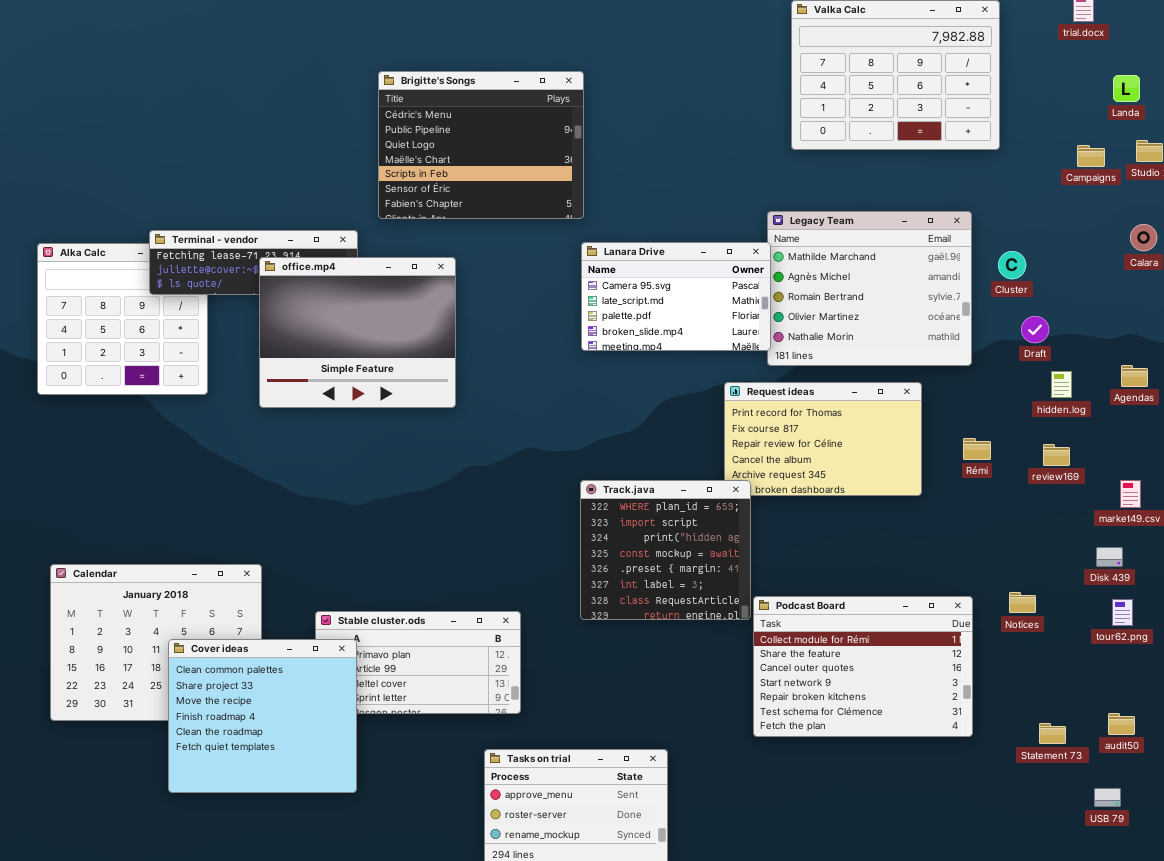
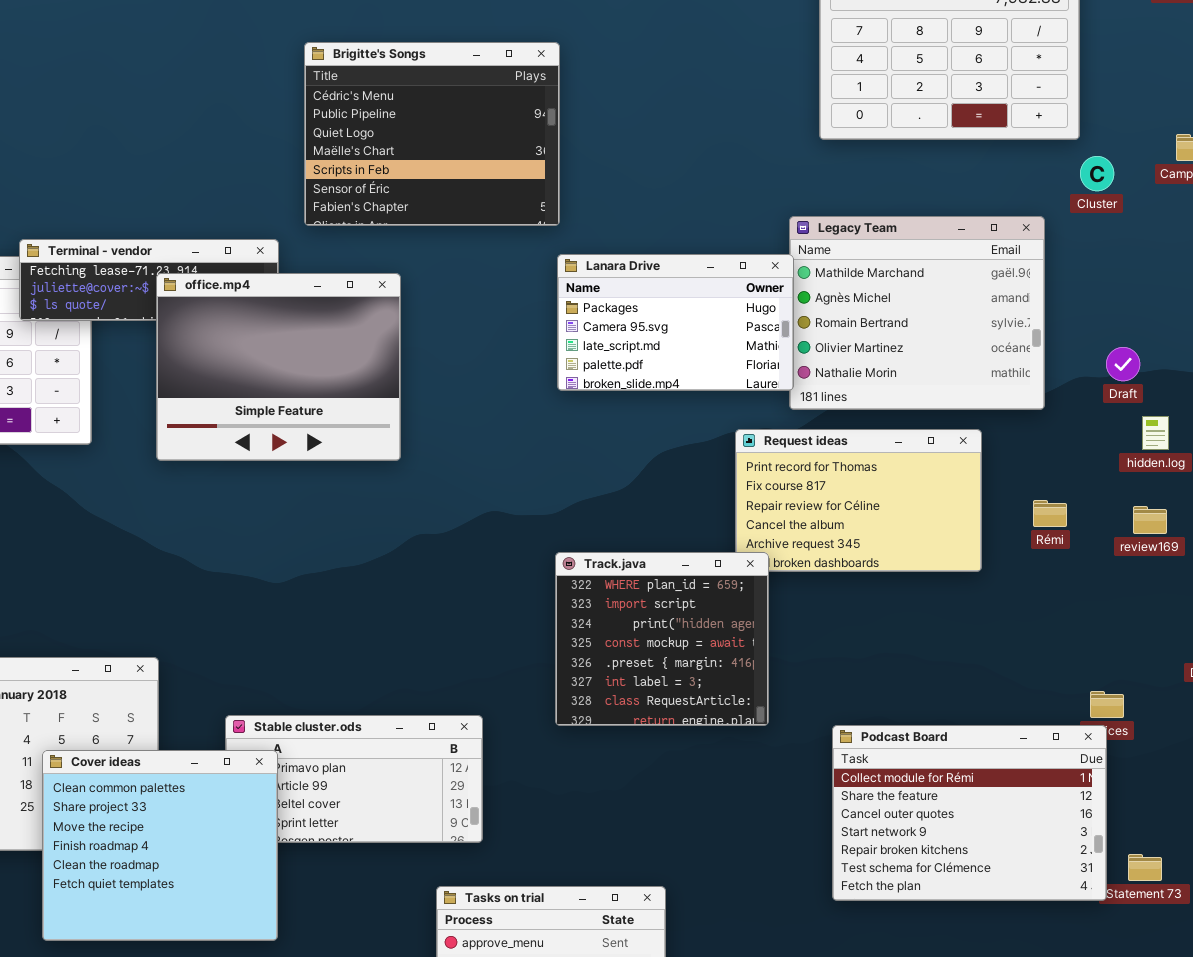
Lanara Drive: [581,242,771,351] -> [557,254,794,391], scrolled up 1 row
Cluster: [998,251,1026,279] -> [1080,156,1114,191], moved
Podcast Board: [753,596,973,737] -> [832,725,1107,901], moved

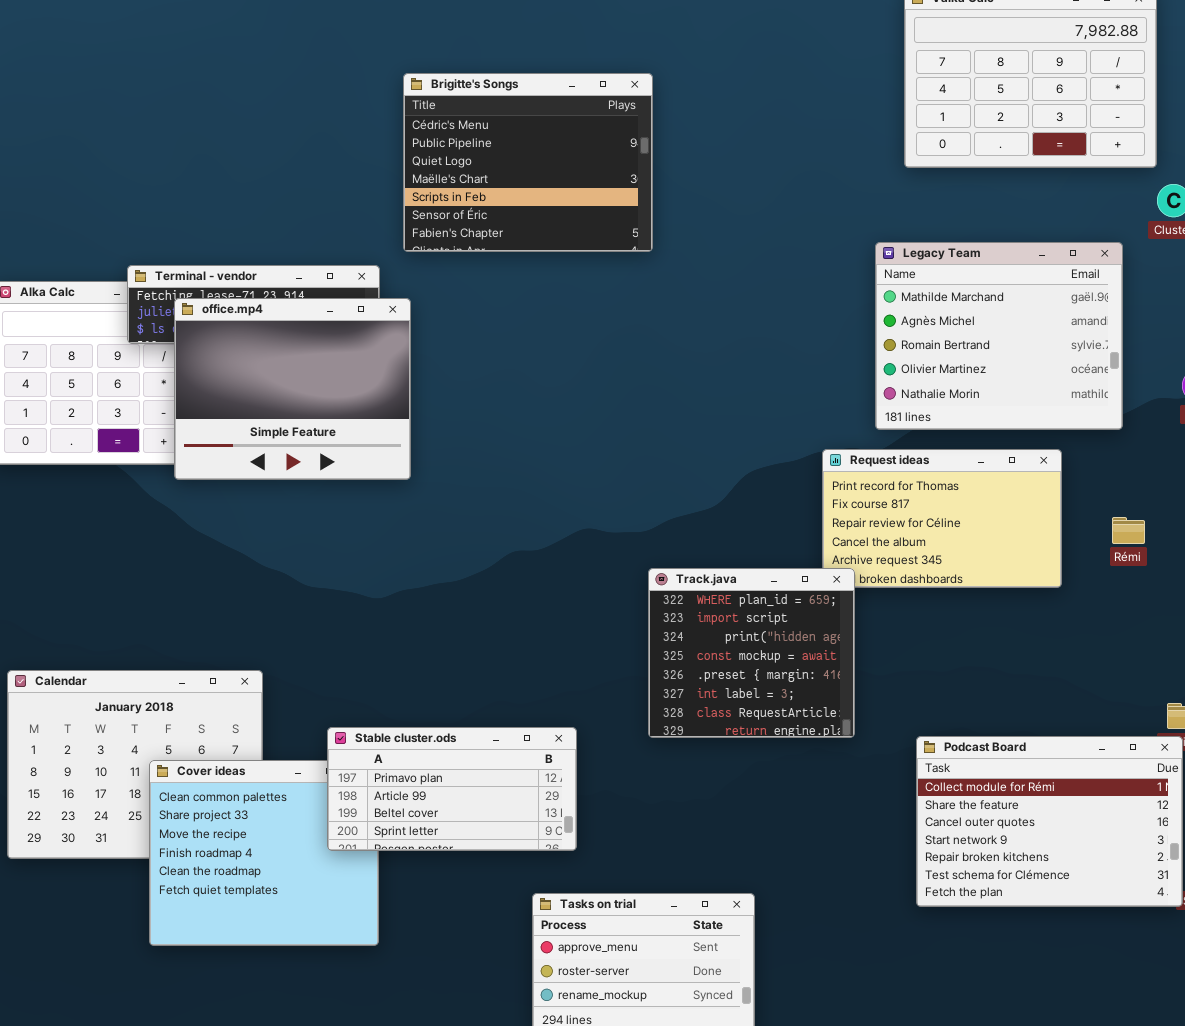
Lanara Drive: [557,254,794,391] -> none, closed
office.mp4: [156,273,401,461] -> [174,298,411,480], moved
Stable cluster.ods: [225,715,483,843] -> [327,727,577,851], raised

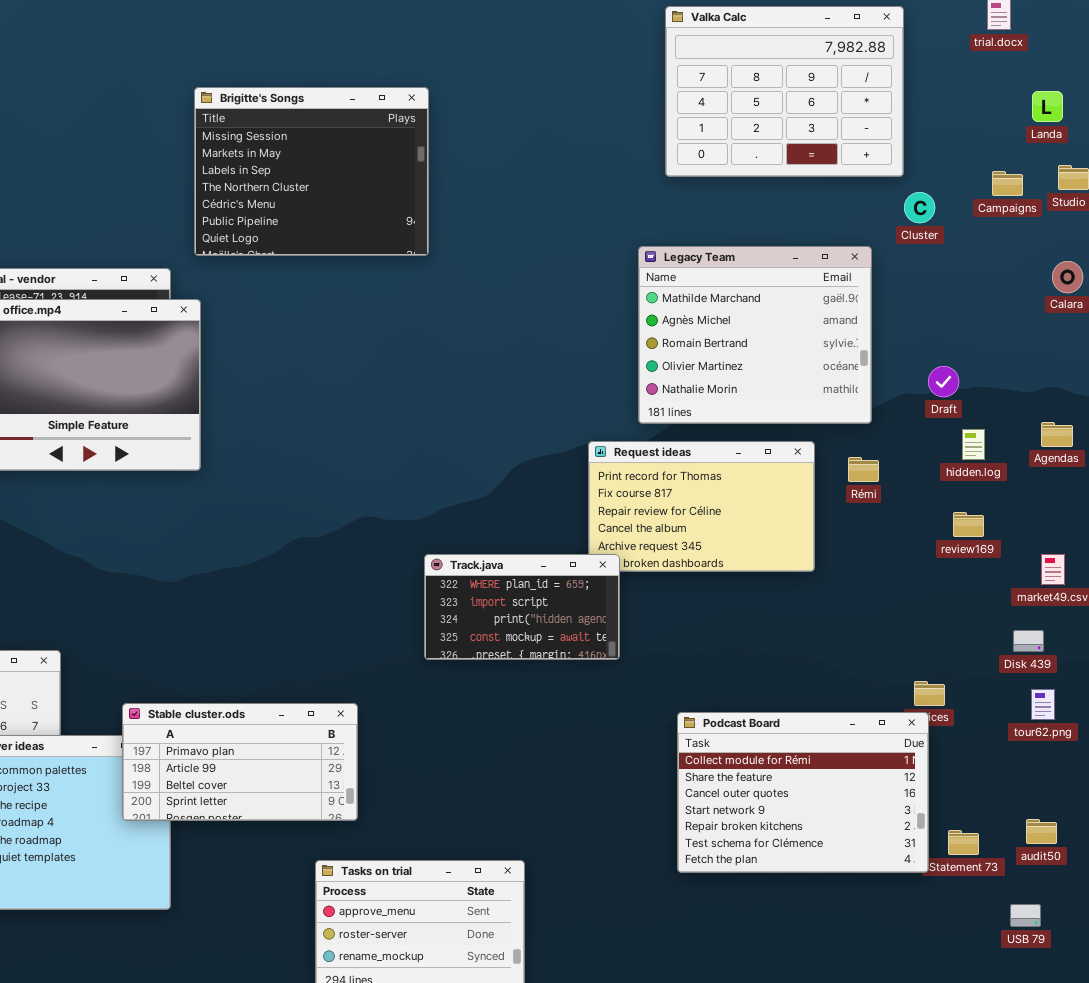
Brigitte's Songs: [403,73,653,252] -> [194,87,429,256], scrolled up 4 rows
Rémi: [1112,517,1145,544] -> [848,457,879,482], moved
Track.java: [648,568,855,738] -> [424,554,620,660], resized

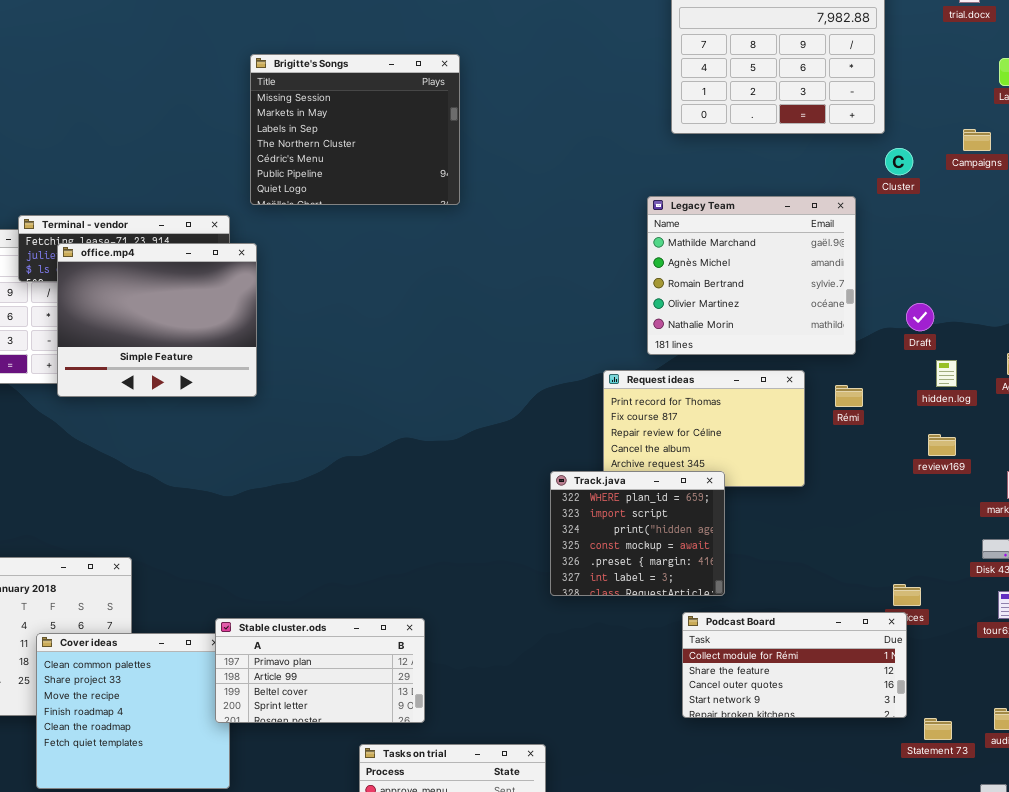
Track.java: [424,554,620,660] -> [550,471,725,596], moved, resized
Stable cluster.ods: [122,703,358,821] -> [215,618,425,723], moved
Podcast Board: [677,712,929,873] -> [682,612,907,718], resized

